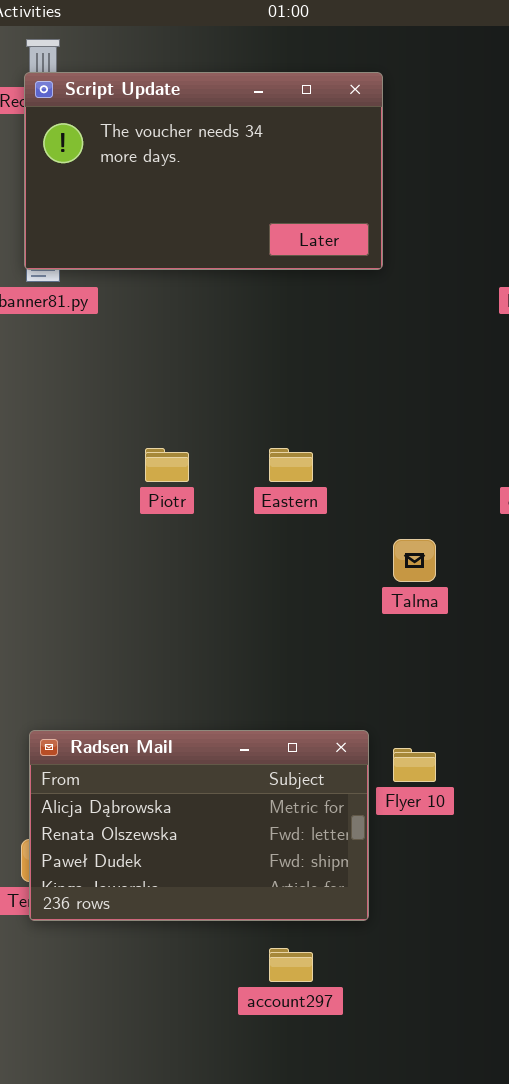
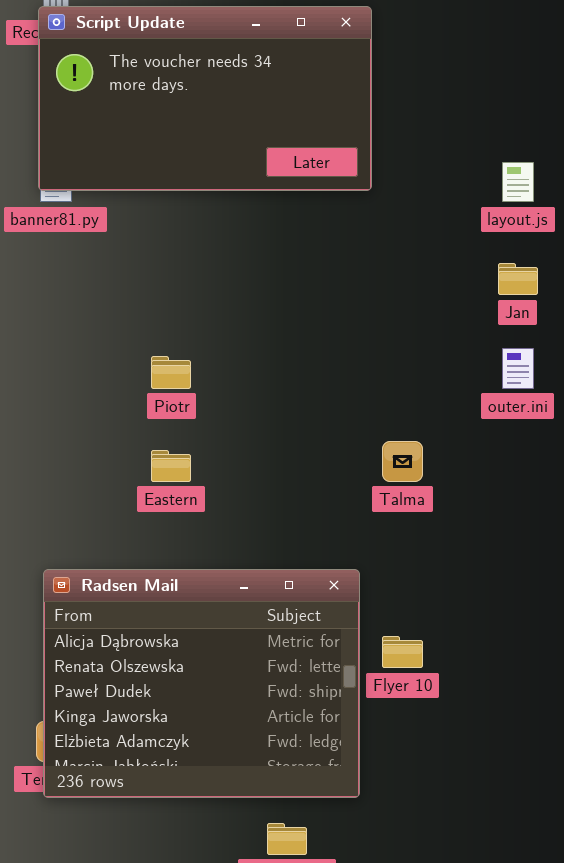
Eastern: [269,448,313,482] -> [151,450,191,482], moved
Radsen Mail: [29,730,369,921] -> [43,569,360,798], resized

